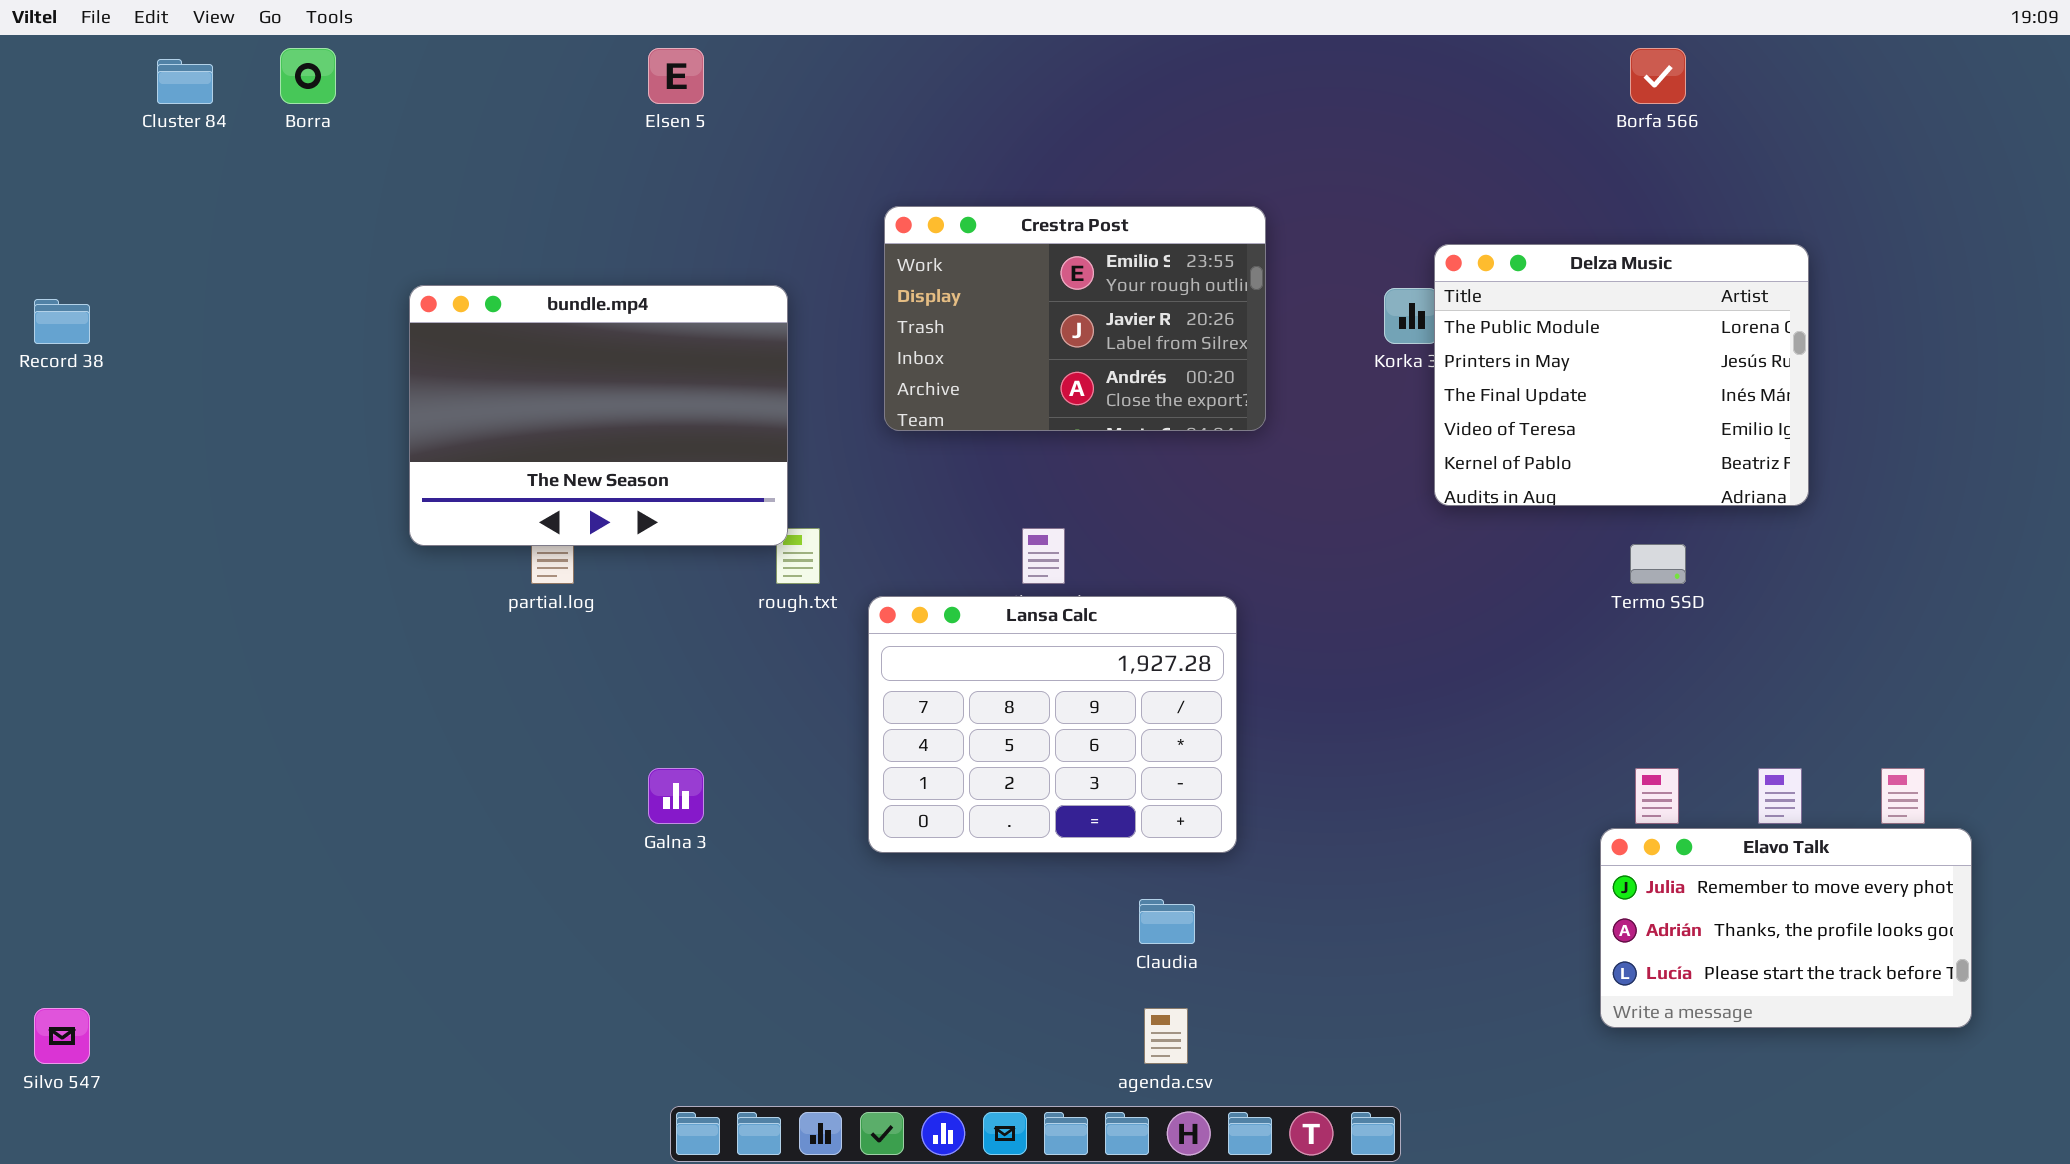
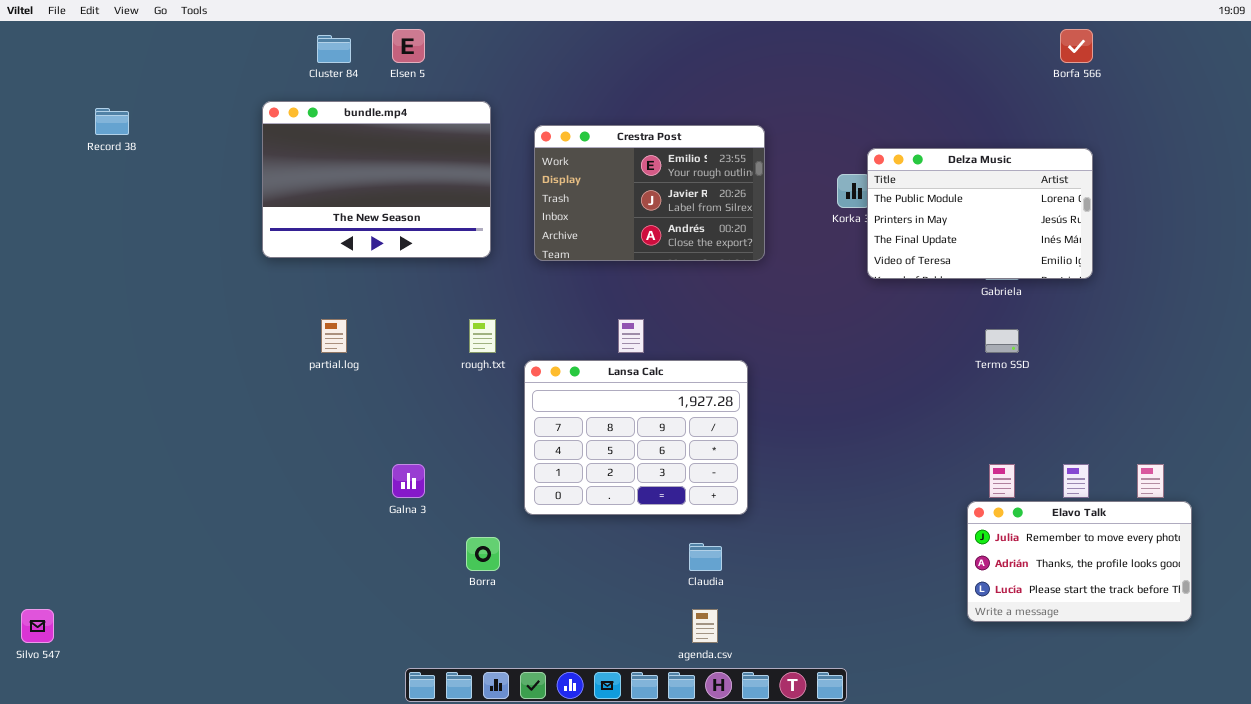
Borra: [280,48,336,104] -> [466,537,500,571], moved
Borfa 566: [1630,48,1686,104] -> [1060,29,1093,63], moved
Cluster 84: [157,59,213,104] -> [317,35,351,63], moved
Delza Music: [1434,244,1809,506] -> [867,148,1093,279], resized
bundle.mp4: [409,285,788,546] -> [262,101,491,258], moved
Record 38: [34,299,90,344] -> [95,108,129,135], moved

